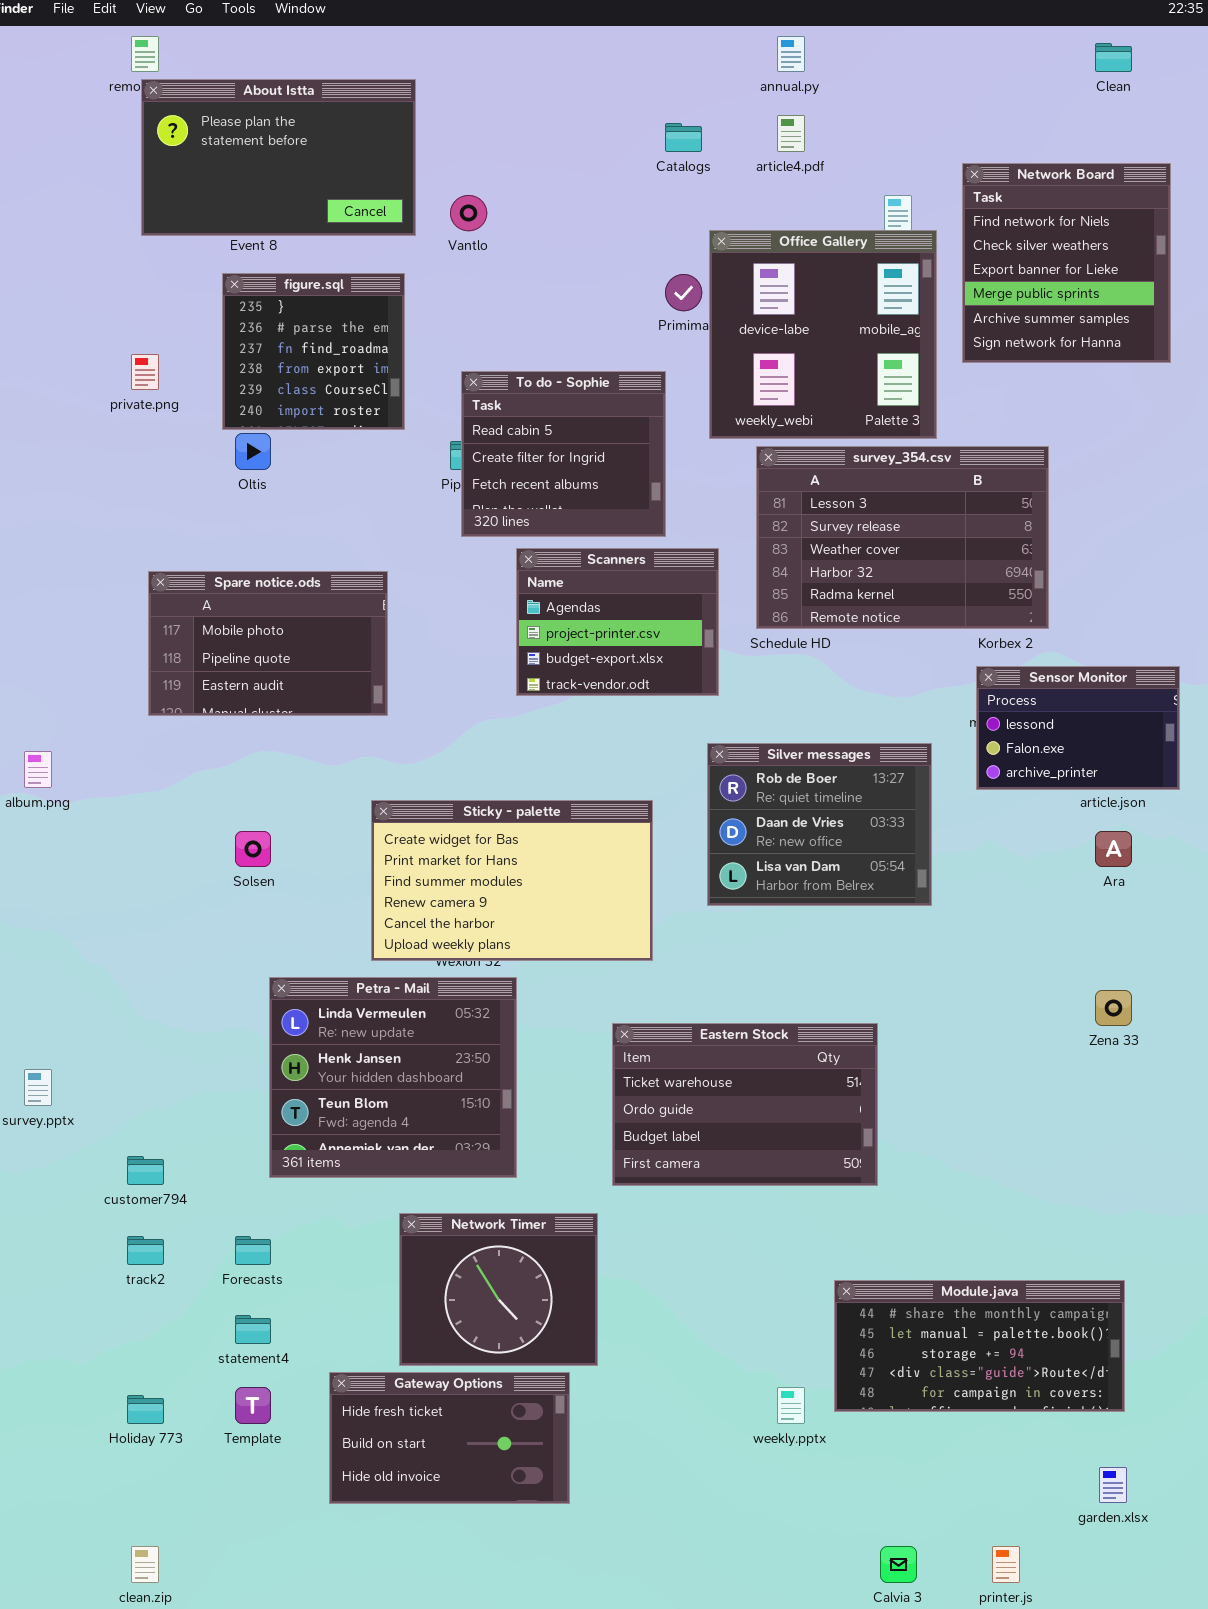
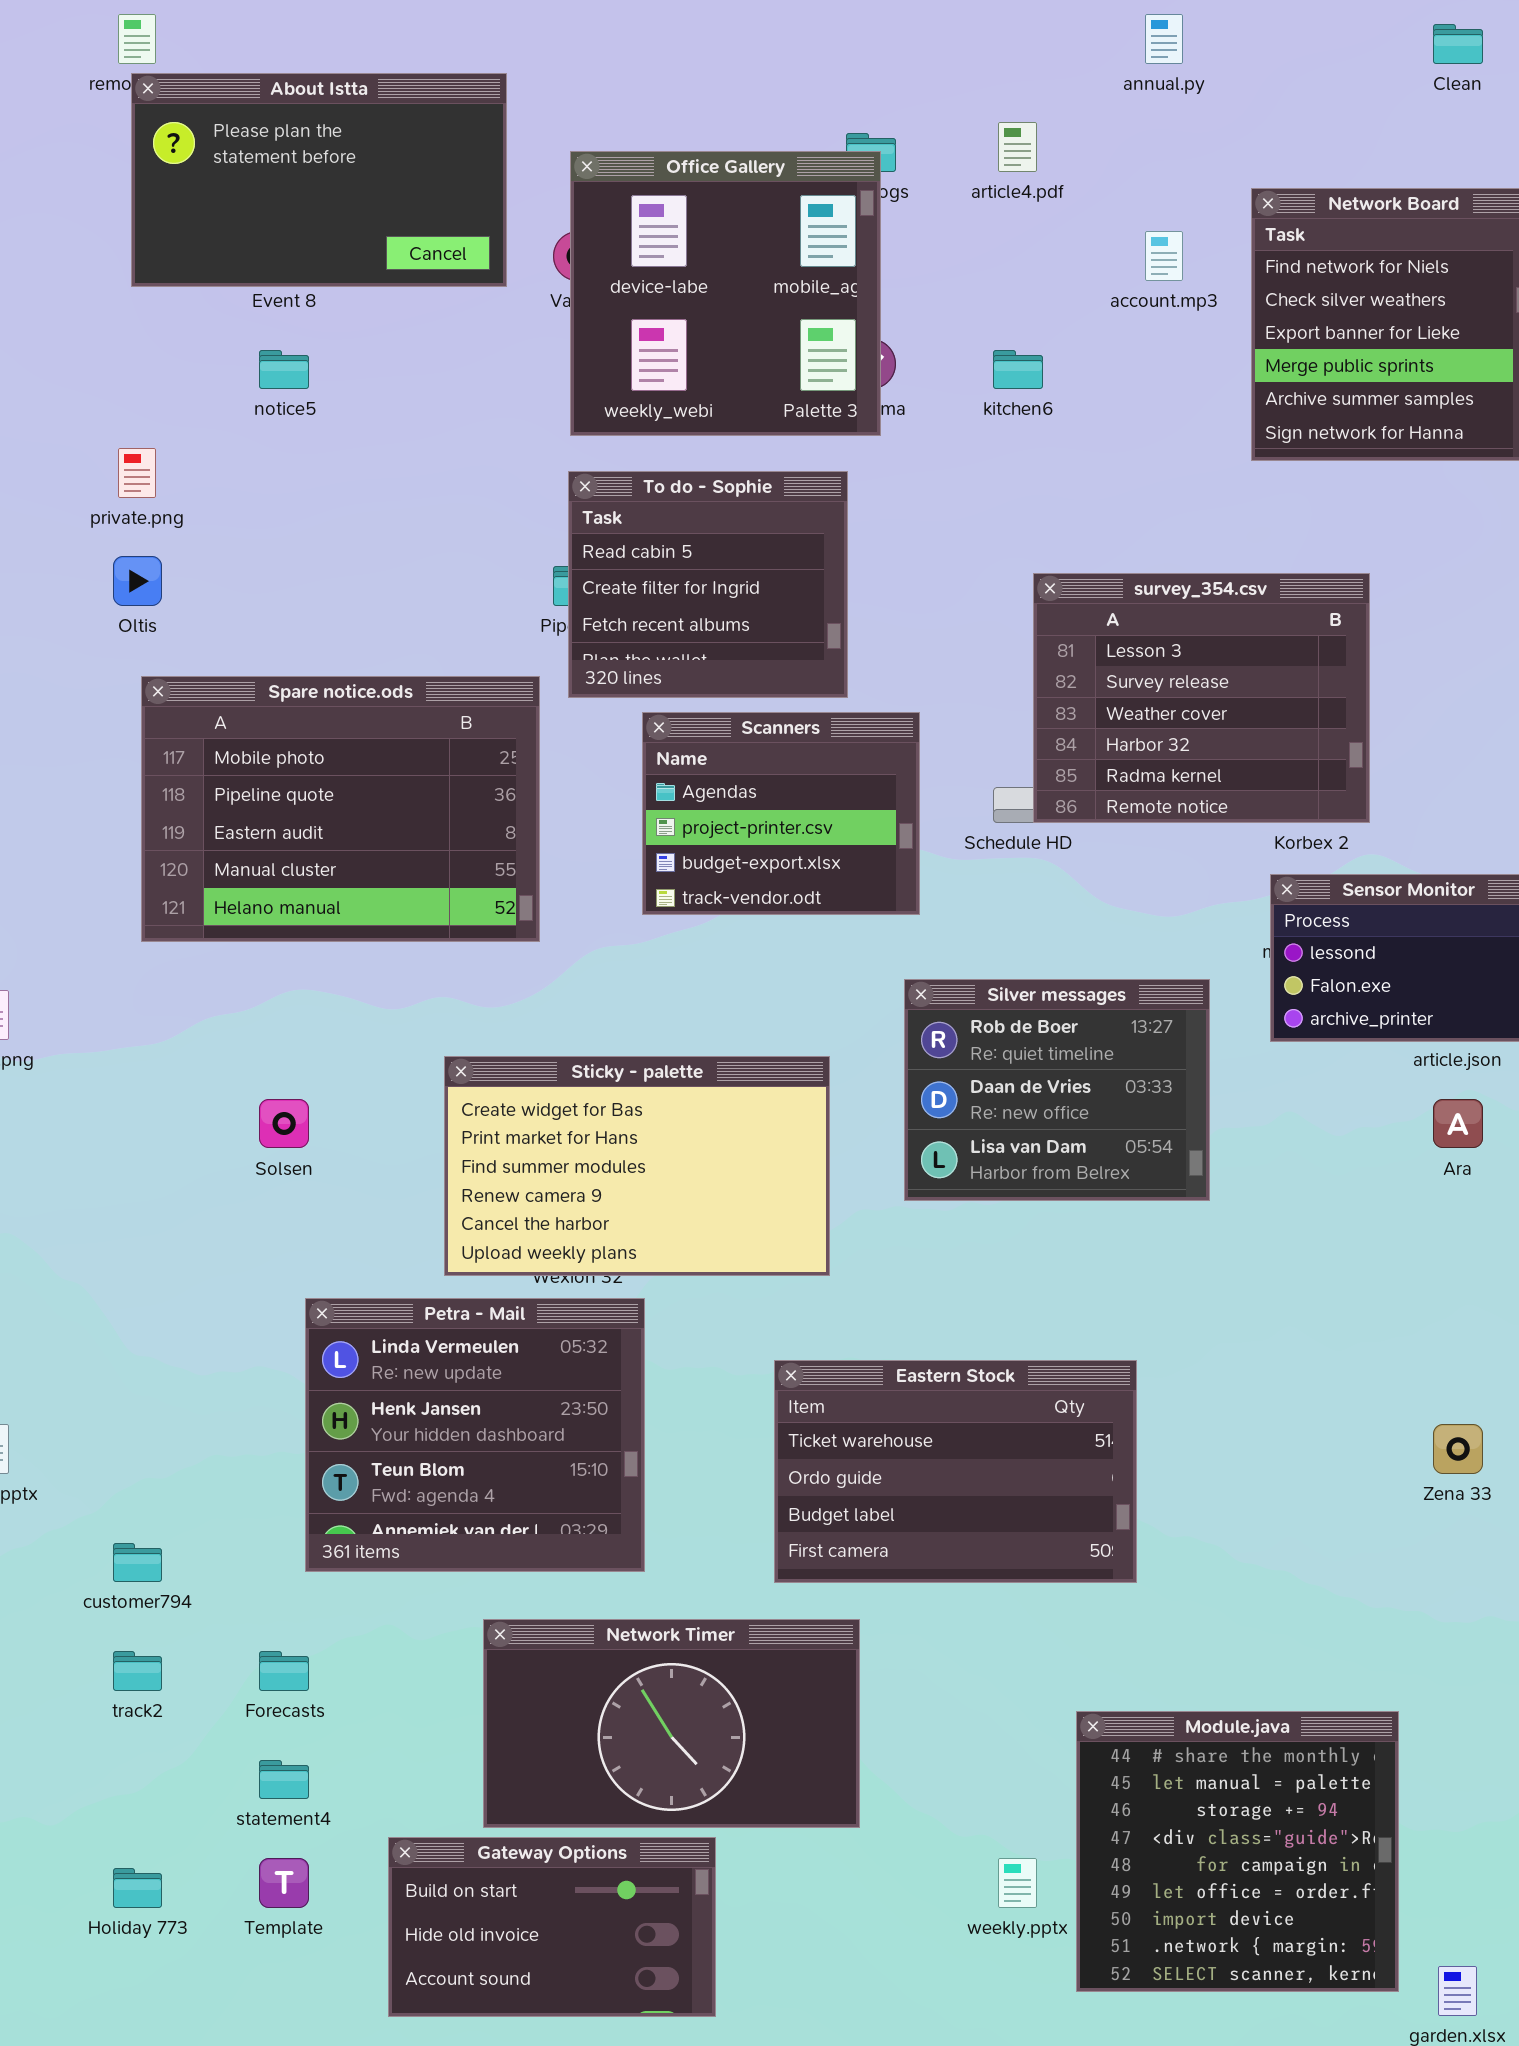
annual.py: [777,36,805,72] -> [1145,14,1183,64], moved
Office Gallery: [709,230,937,439] -> [570,151,881,436], moved
figure.sql: [222,273,405,430] -> none, closed
Oltis: [235,433,271,470] -> [113,556,162,606], moved
survey_354.csv: [756,446,1049,629] -> [1033,573,1370,823], resized
Spare notice.ods: [148,571,388,716] -> [141,676,540,942], resized
Zena 33: [1095,990,1132,1026] -> [1433,1424,1483,1474], moved
Network Timer: [399,1213,598,1366] -> [483,1619,860,1828], resized
Module.java: [834,1280,1125,1412] -> [1076,1711,1399,1992], resized
Gateway Options: [329,1372,570,1504] -> [388,1837,716,2017], scrolled down 1 row

